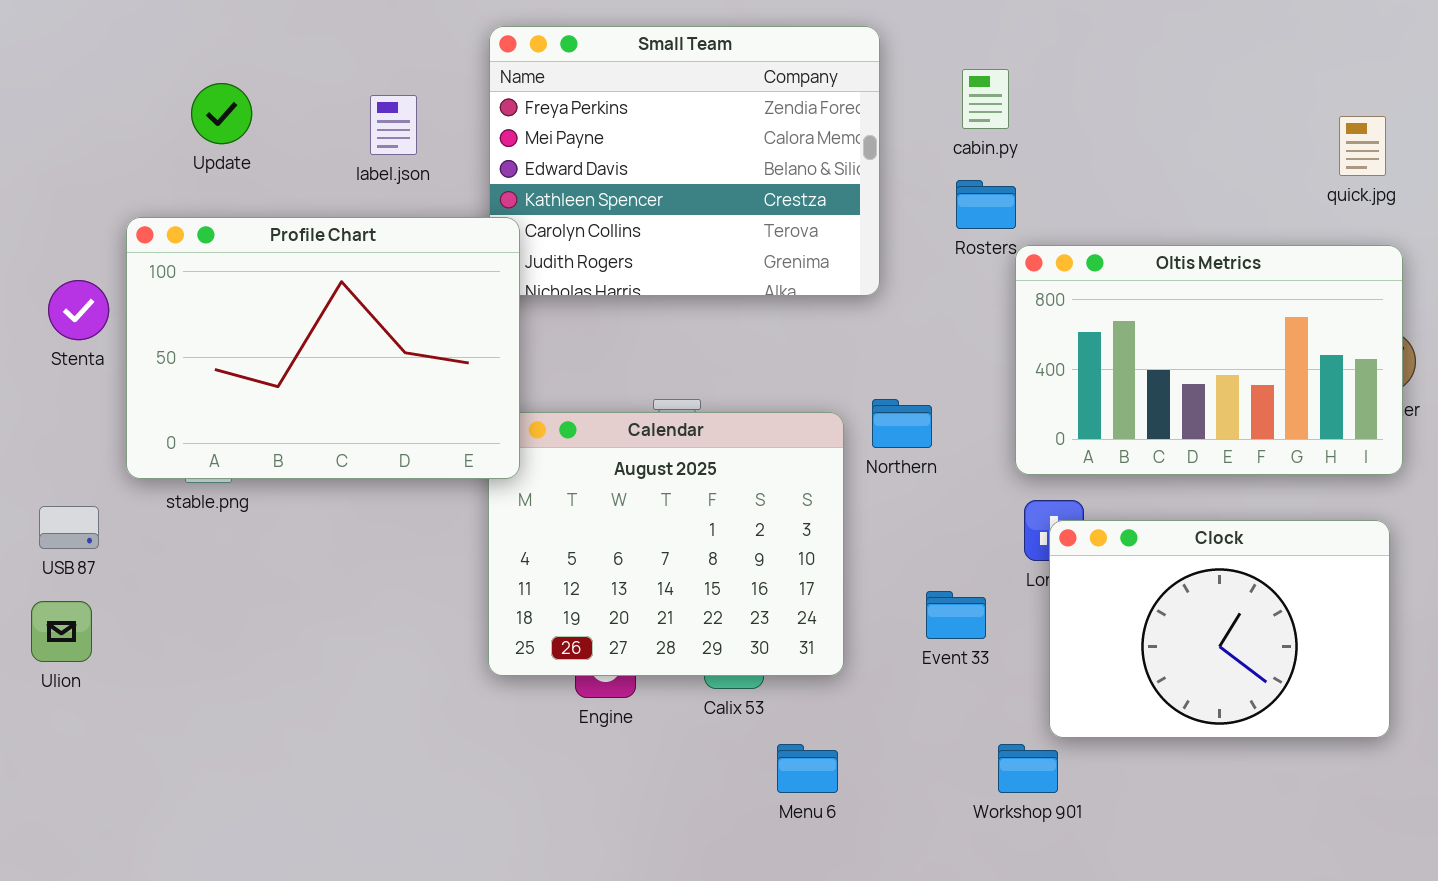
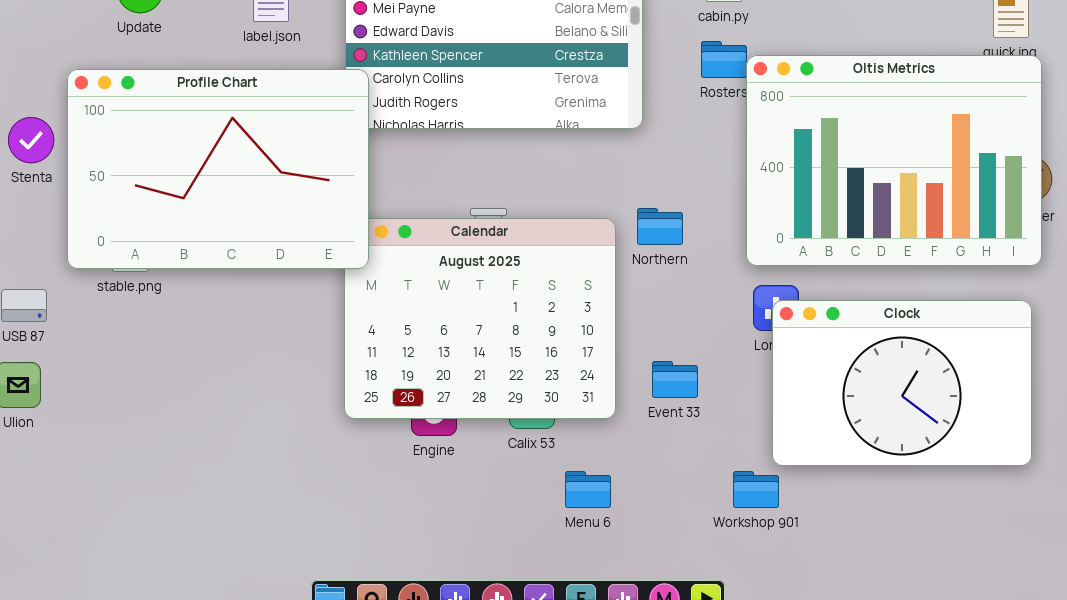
Oltis Metrics: [1015,245,1403,475] -> [746,55,1042,266], resized
Event 33: [926,591,986,639] -> [652,361,698,398], moved

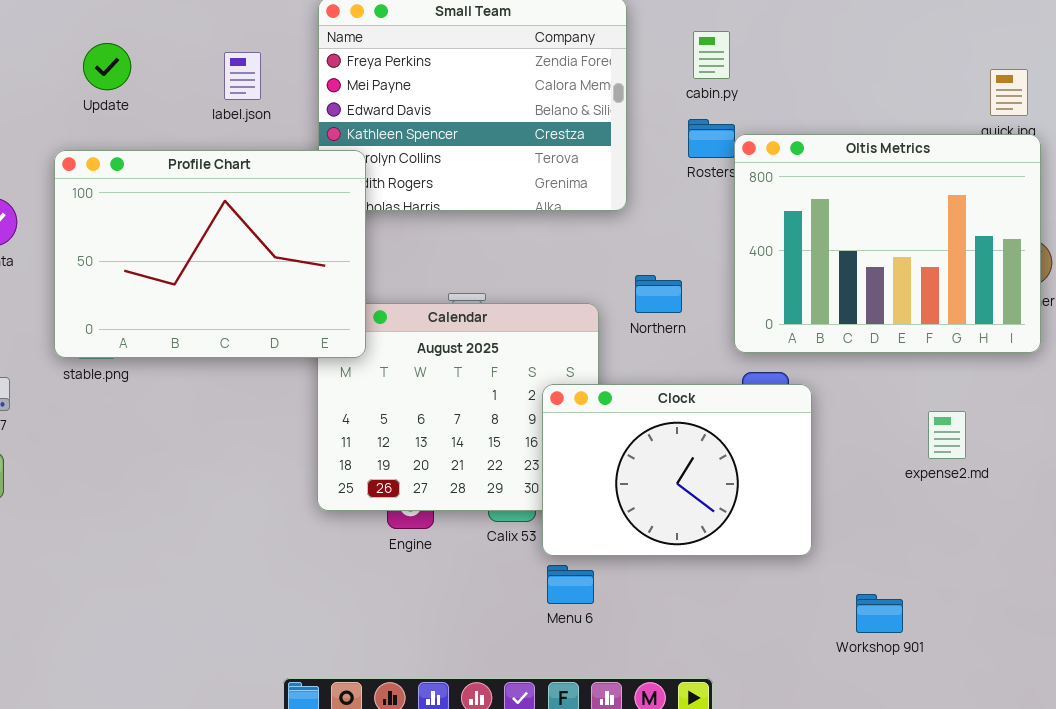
Profile Chart: [67,69,369,269] -> [54,150,366,358], moved
Northern: [637,208,683,245] -> [635,275,682,313], moved
Clock: [772,300,1032,466] -> [542,384,812,556], moved
Workshop 901: [733,471,779,508] -> [856,594,903,633], moved

